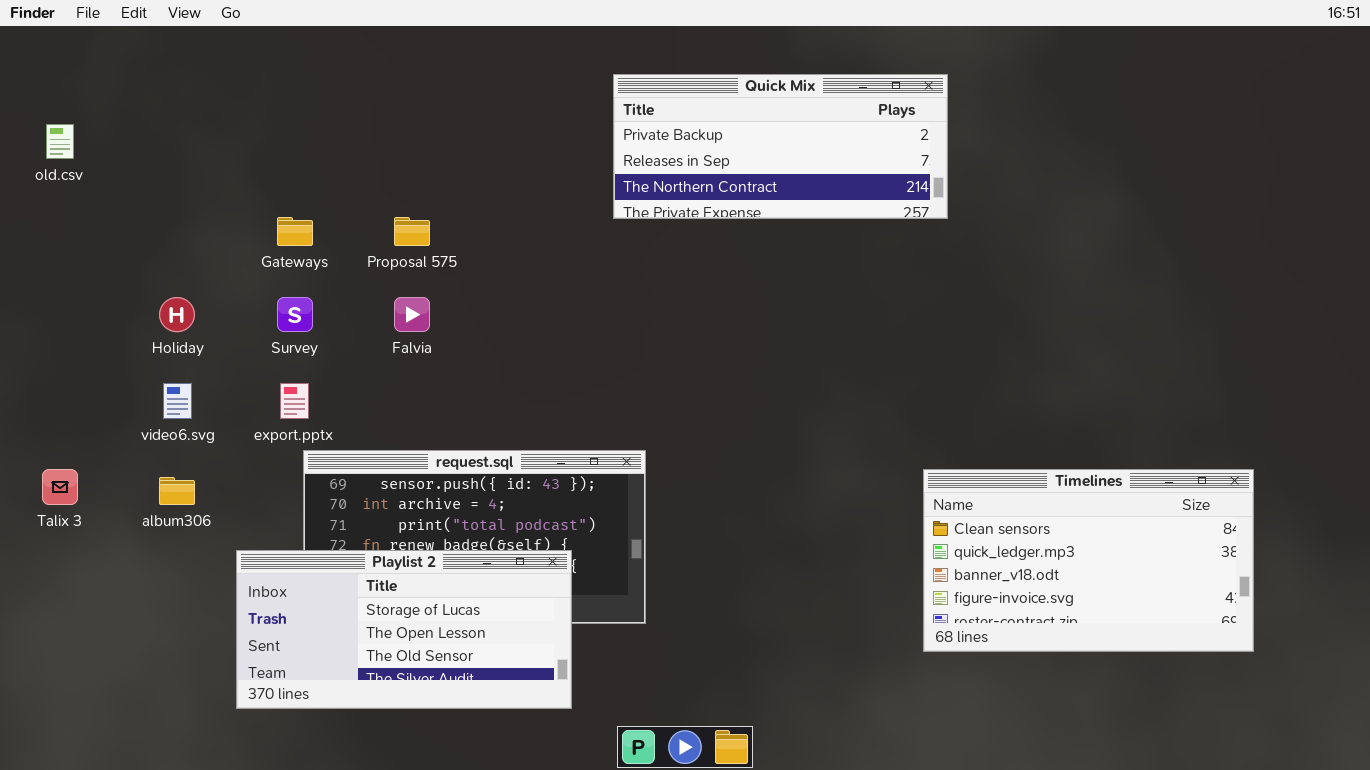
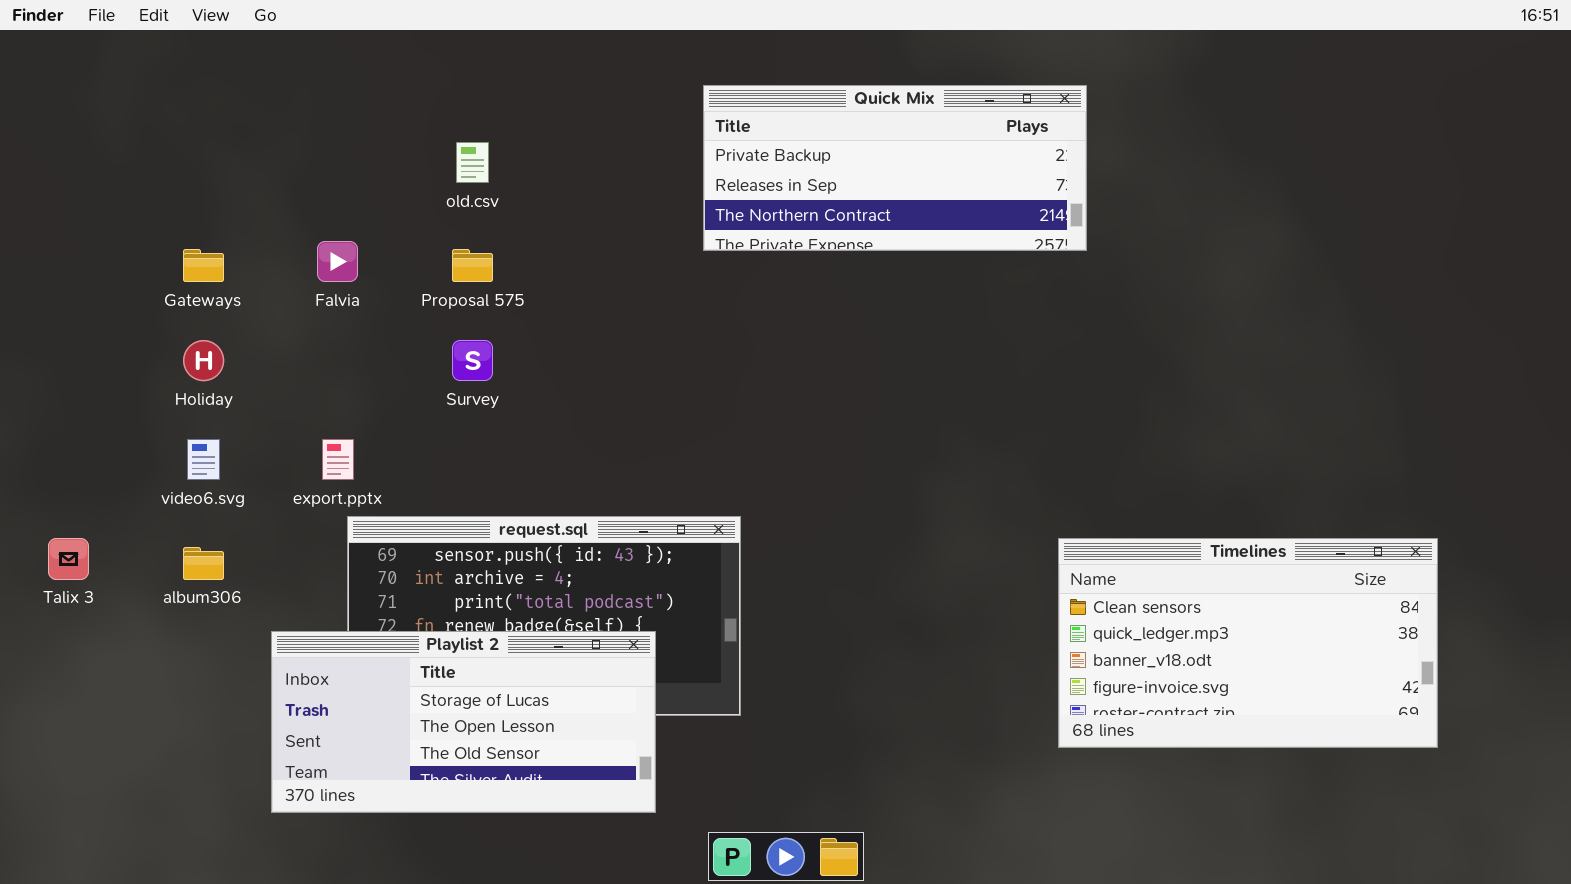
old.csv: [46,124,74,159] -> [456,142,489,183], moved
Gateways: [277,217,313,246] -> [183,249,224,282], moved
Survey: [277,297,313,332] -> [452,340,493,381], moved
Falvia: [394,297,430,332] -> [317,241,358,282], moved

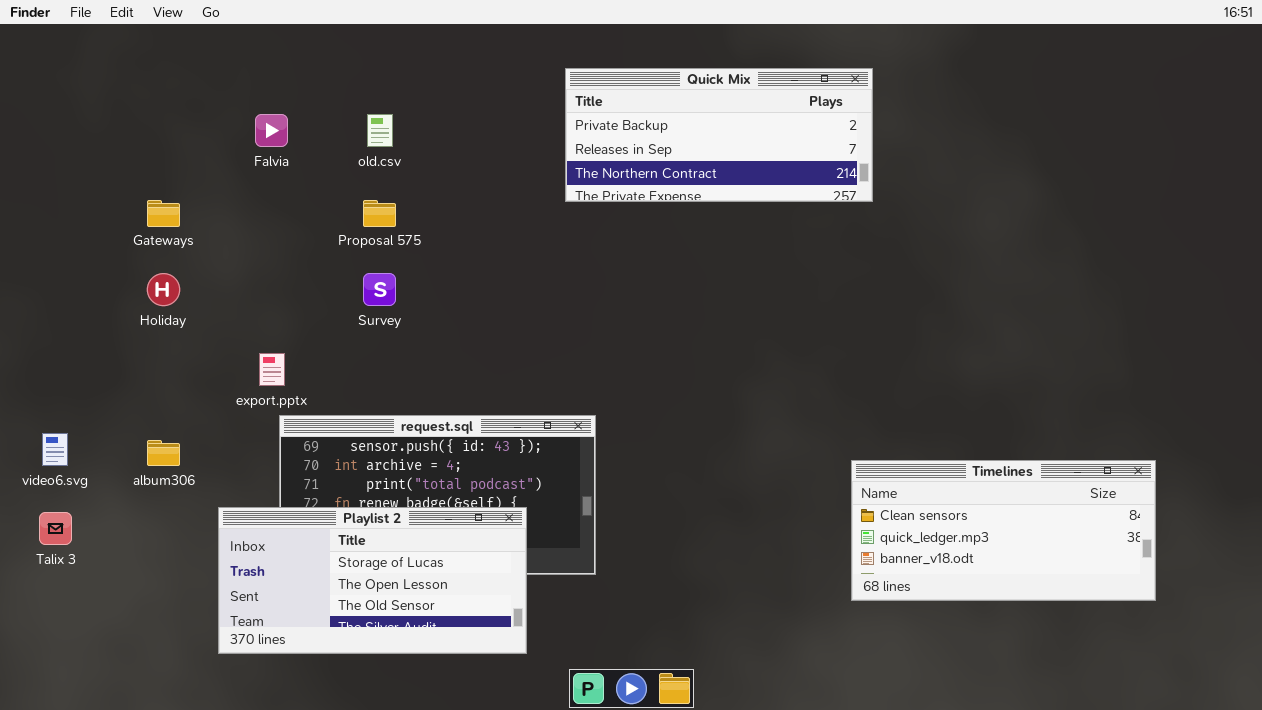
Falvia: [317,241,358,282] -> [255,114,288,147], moved
video6.svg: [187,439,220,480] -> [42,433,68,466], moved
Talix 3: [48,538,89,580] -> [39,512,72,545], moved
Timelines: [1058,538,1438,748] -> [851,460,1156,601], resized

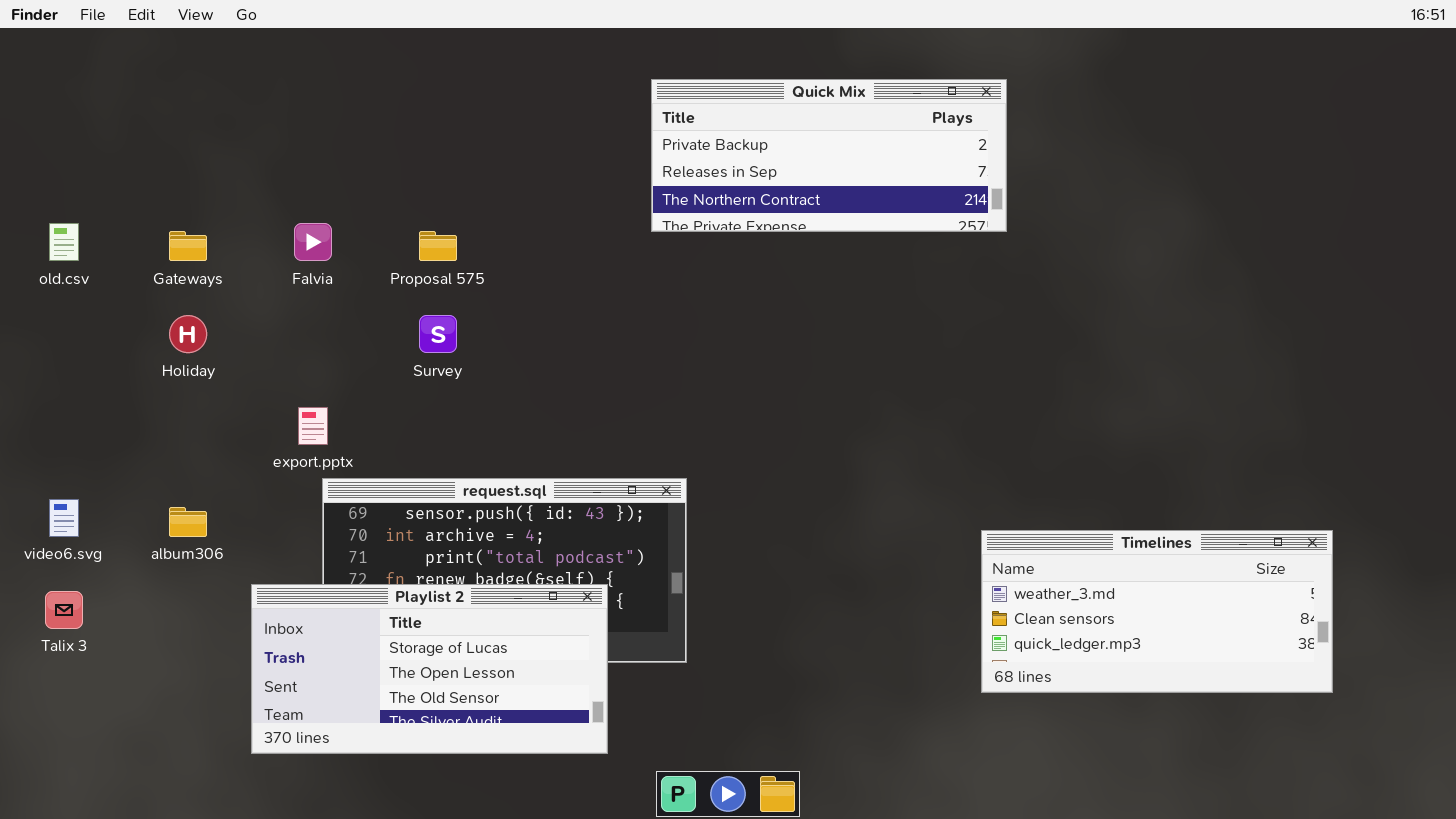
Falvia: [255,114,288,147] -> [294,223,332,261], moved
old.csv: [367,114,393,147] -> [49,223,79,261], moved
Timelines: [851,460,1156,601] -> [981,530,1333,693], scrolled up 1 row

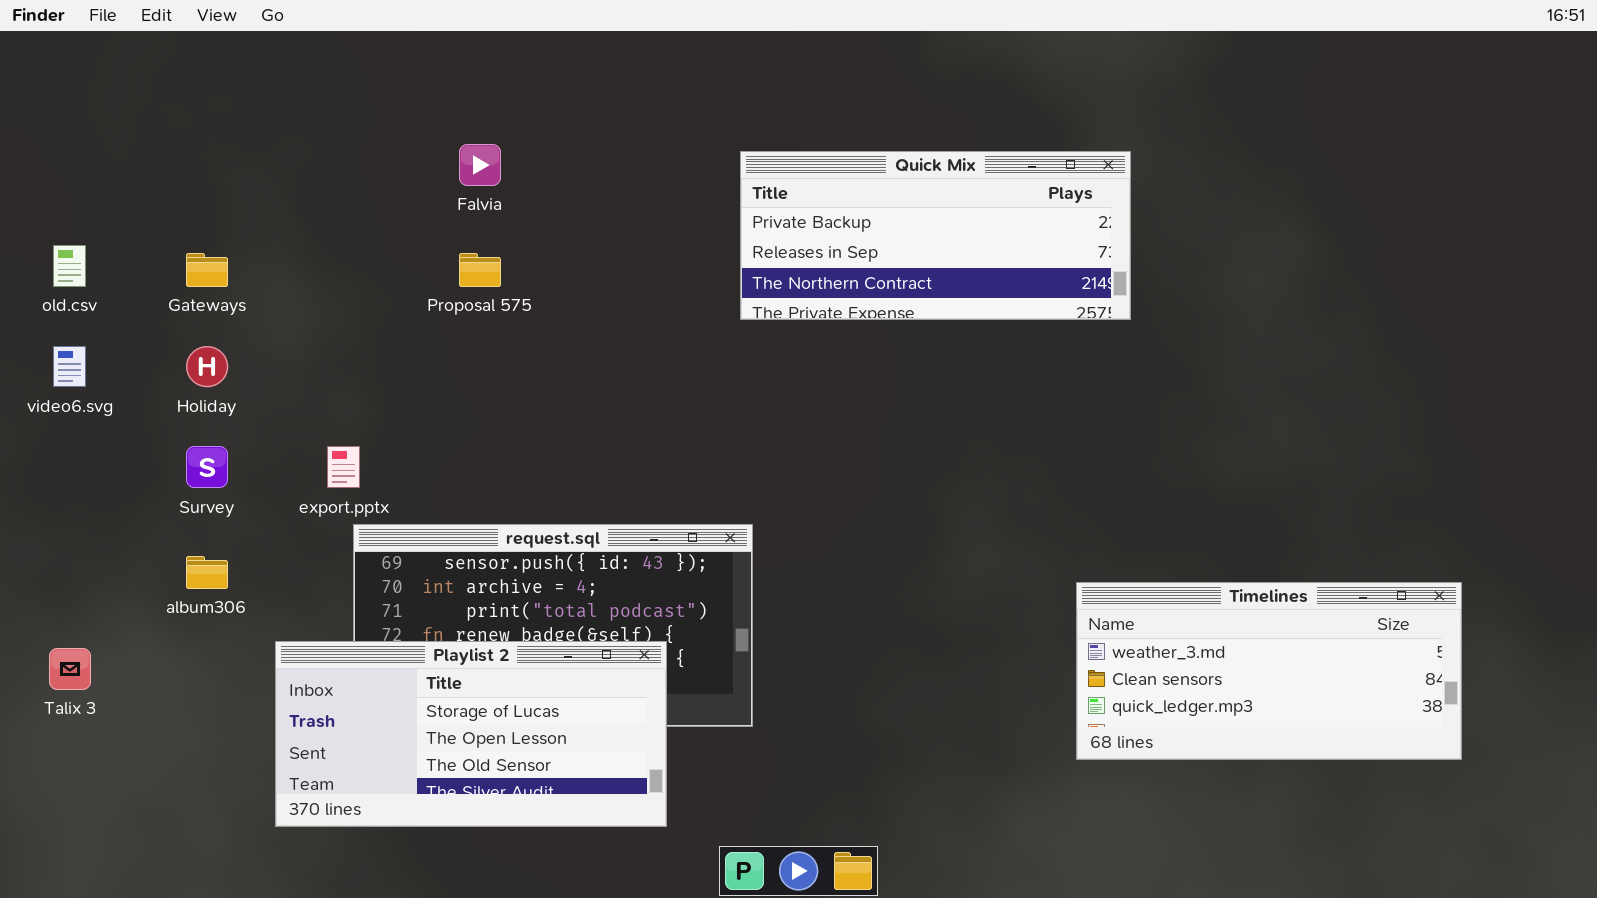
Quick Mix: [651,79,1007,232] -> [740,151,1131,320], moved
Falvia: [294,223,332,261] -> [459,144,501,186], moved
Survey: [419,315,457,353] -> [186,446,228,488], moved
video6.svg: [49,499,79,537] -> [53,346,86,387], moved

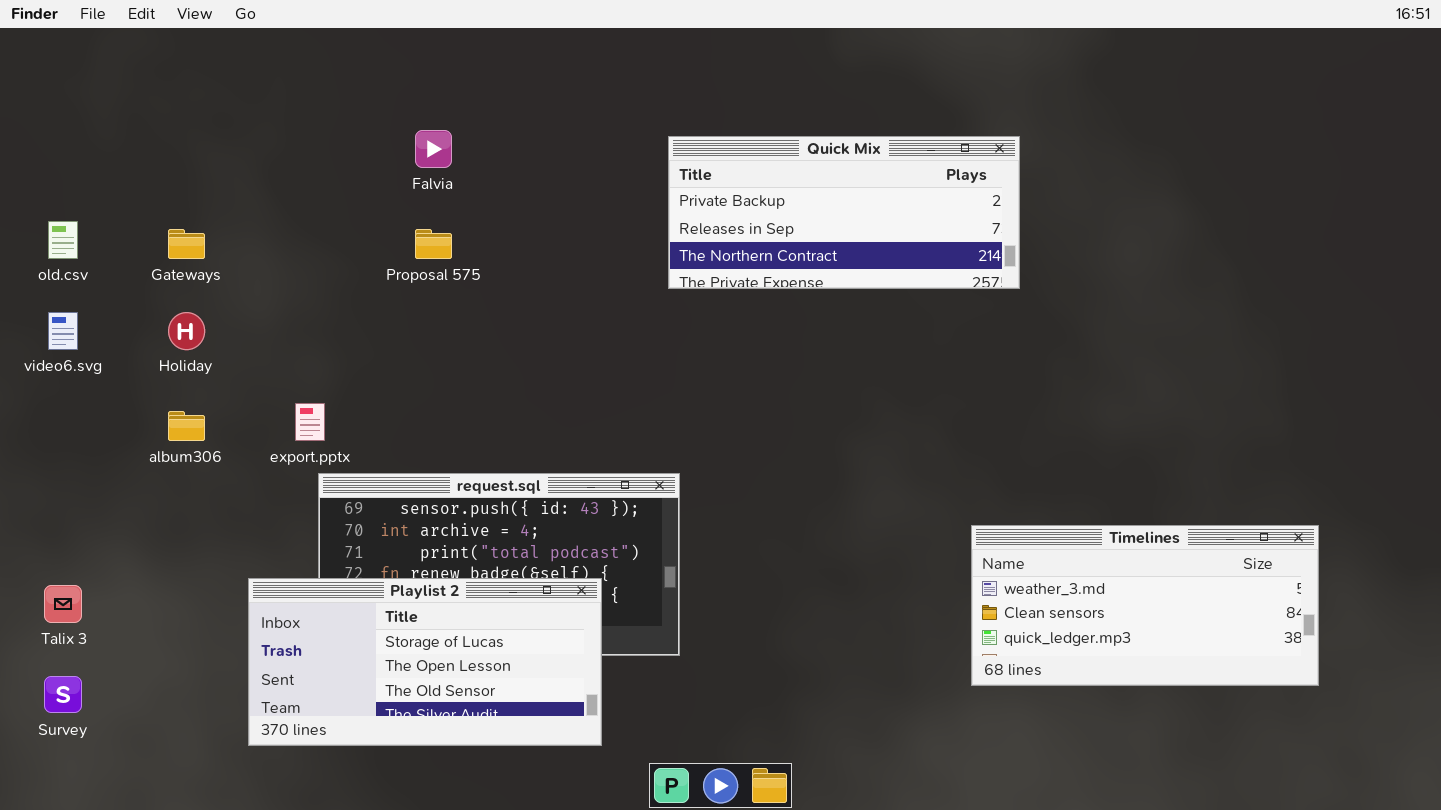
Survey: [186,446,228,488] -> [44,676,82,713], moved
album306: [186,556,228,589] -> [168,411,205,441], moved

